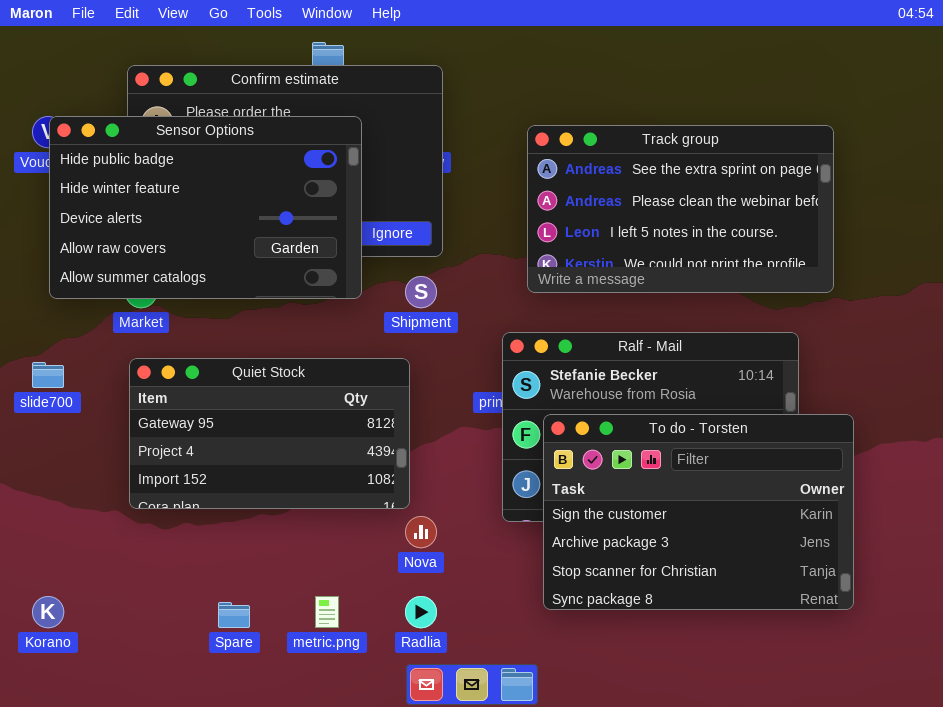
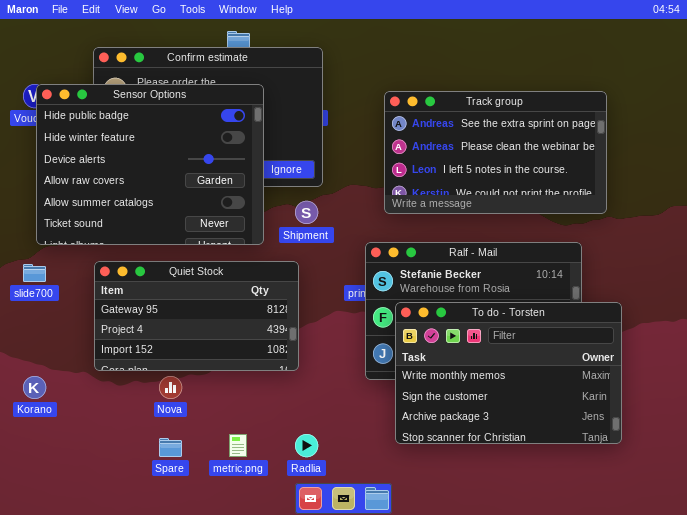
Sensor Options: [49,116,362,299] -> [36,84,264,245], resized
To do - Torsten: [543,414,854,610] -> [395,302,622,444], scrolled up 1 row
Nova: [405,516,437,548] -> [159,376,182,399], moved
Korano: [32,596,64,628] -> [23,376,46,399], moved

